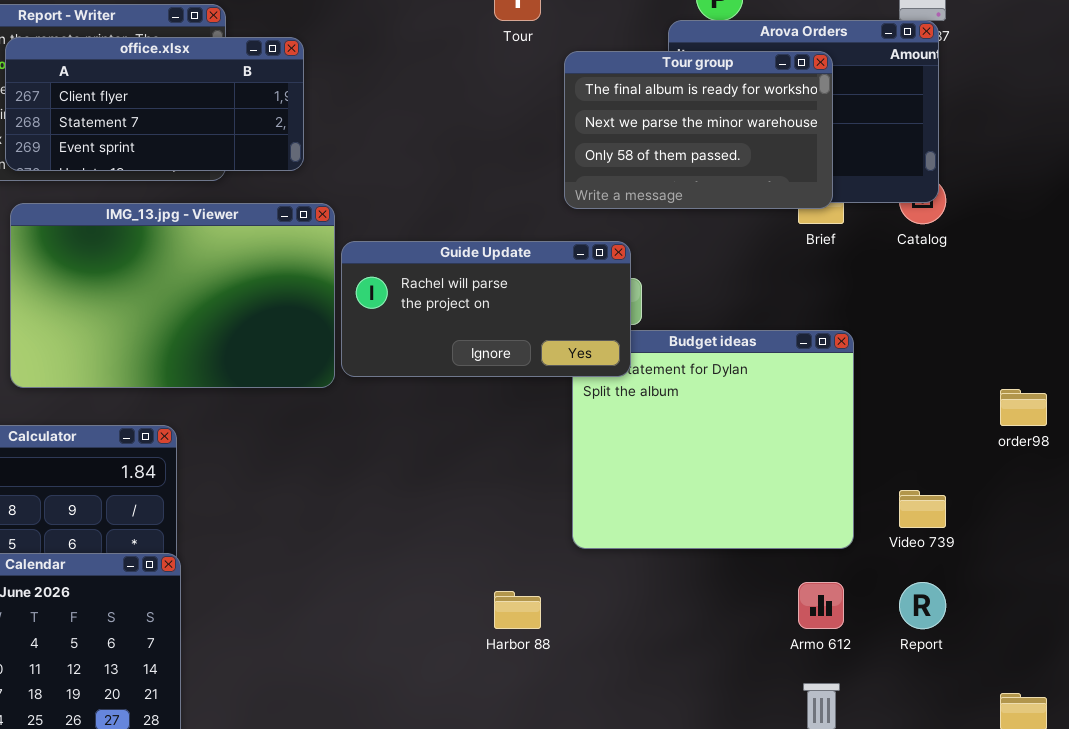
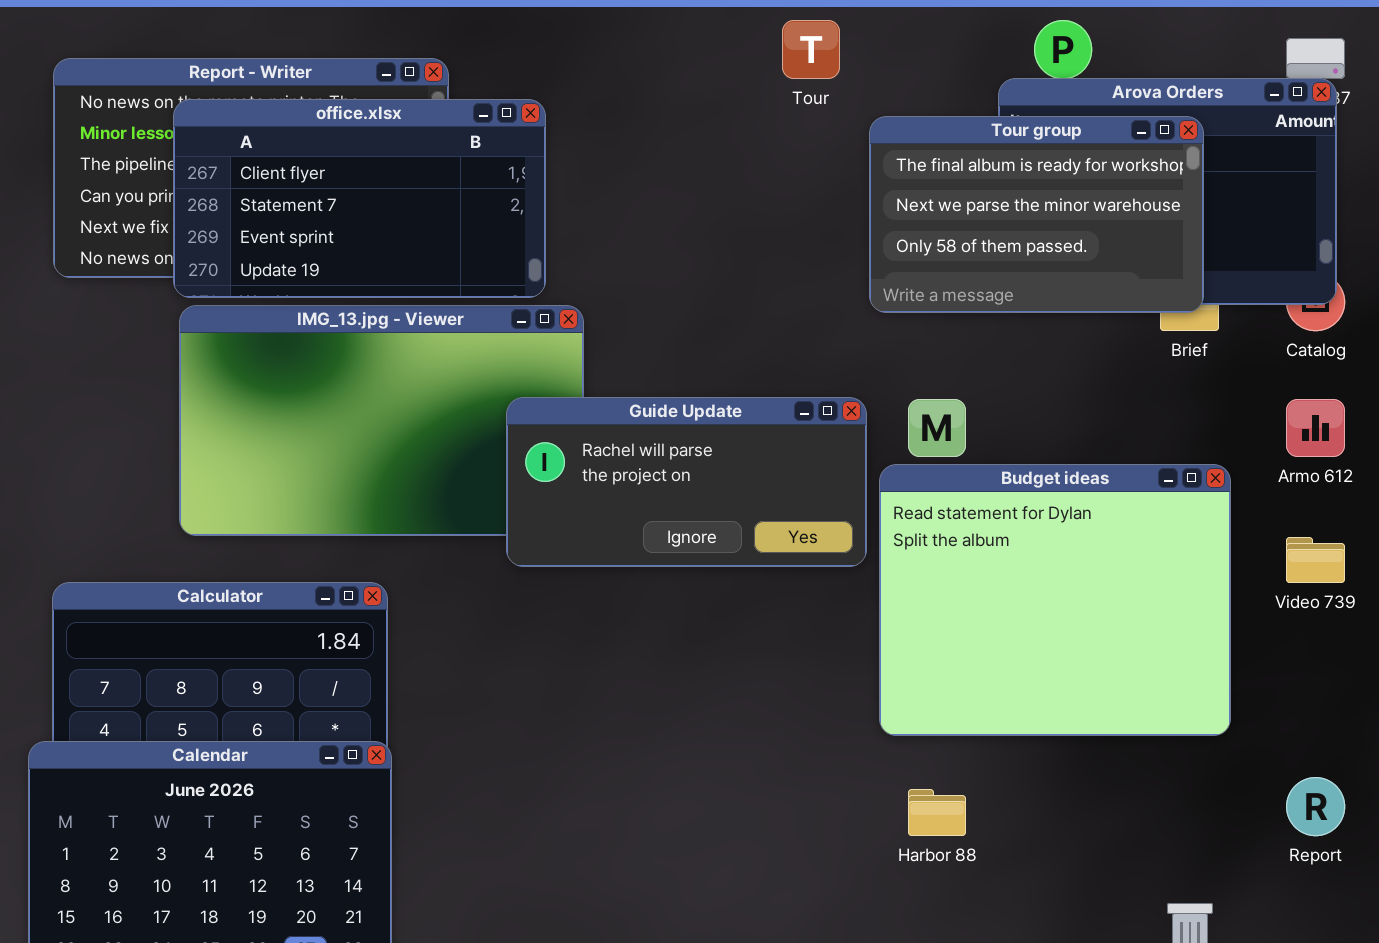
office.xlsx: [5,37,304,171] -> [173,99,546,298], resized
Guide Update: [341,241,631,377] -> [506,397,867,567], moved
Video 739: [899,490,946,528] -> [1286,537,1345,583], moved
Armo 612: [798,582,844,629] -> [1286,399,1345,457], moved
Harbor 88: [494,591,541,629] -> [908,789,966,836], moved

